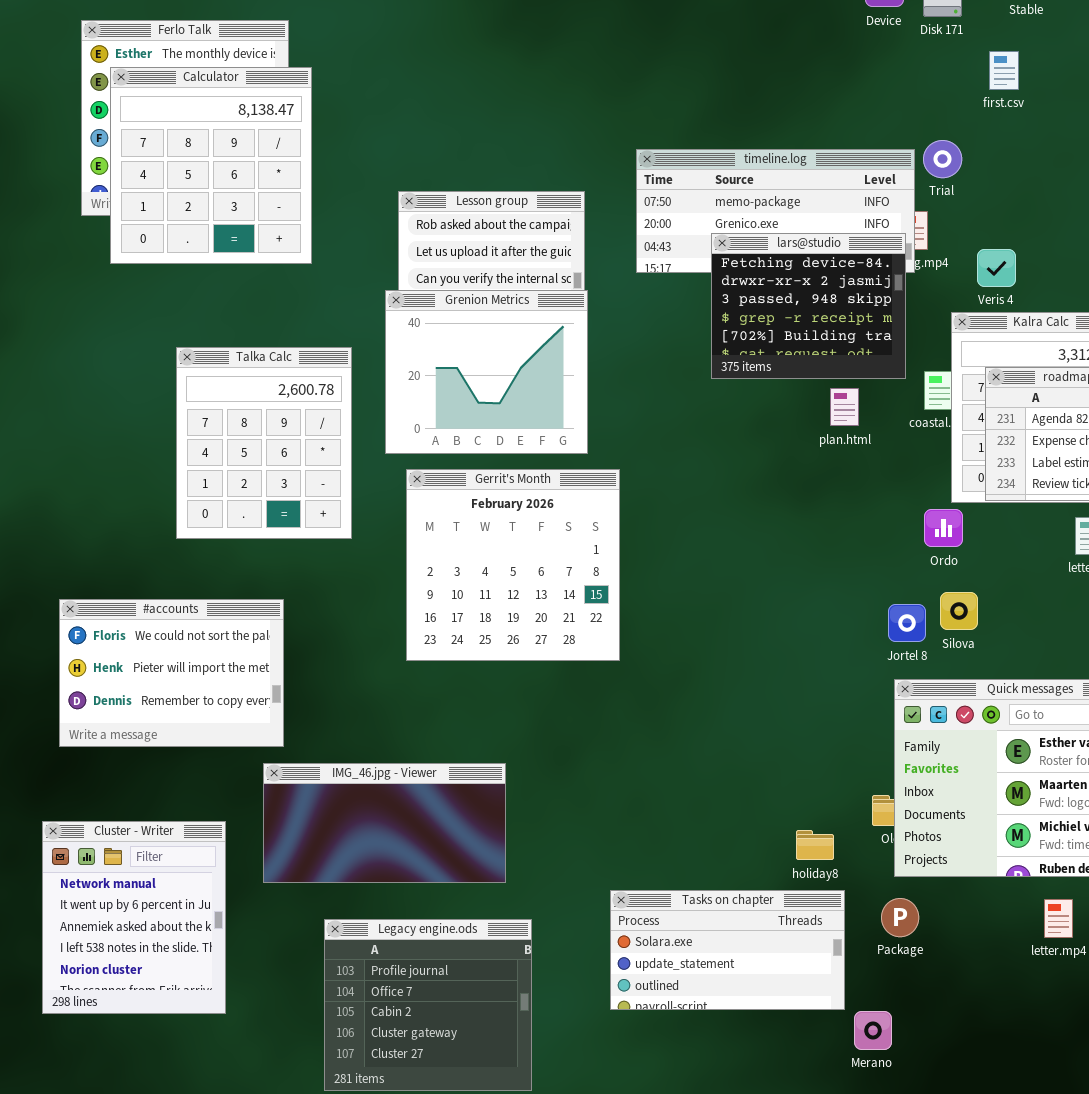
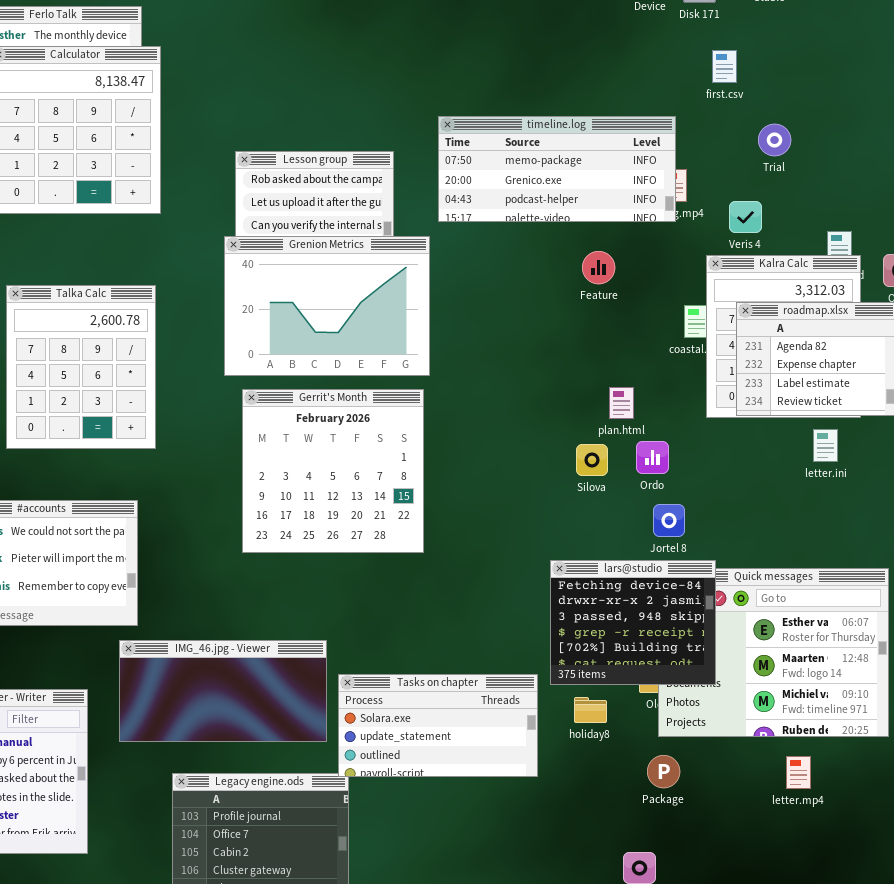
first.csv: [989,51,1019,90] -> [712,50,737,83], moved
Trial: [923,140,962,178] -> [758,124,791,156], moved
lars@studio: [711,233,906,379] -> [550,560,716,685], moved
Grenion Metrics: [385,290,588,454] -> [224,236,430,376], resized
Talka Calc: [176,347,352,539] -> [6,285,156,449], moved
plan.html: [830,388,859,426] -> [609,387,634,419], moved
Ordo: [924,509,963,547] -> [636,441,669,474], moved
Silova: [940,592,978,630] -> [576,444,608,476], moved
Tasks on chapter: [610,890,845,1010] -> [338,674,538,777], moved

